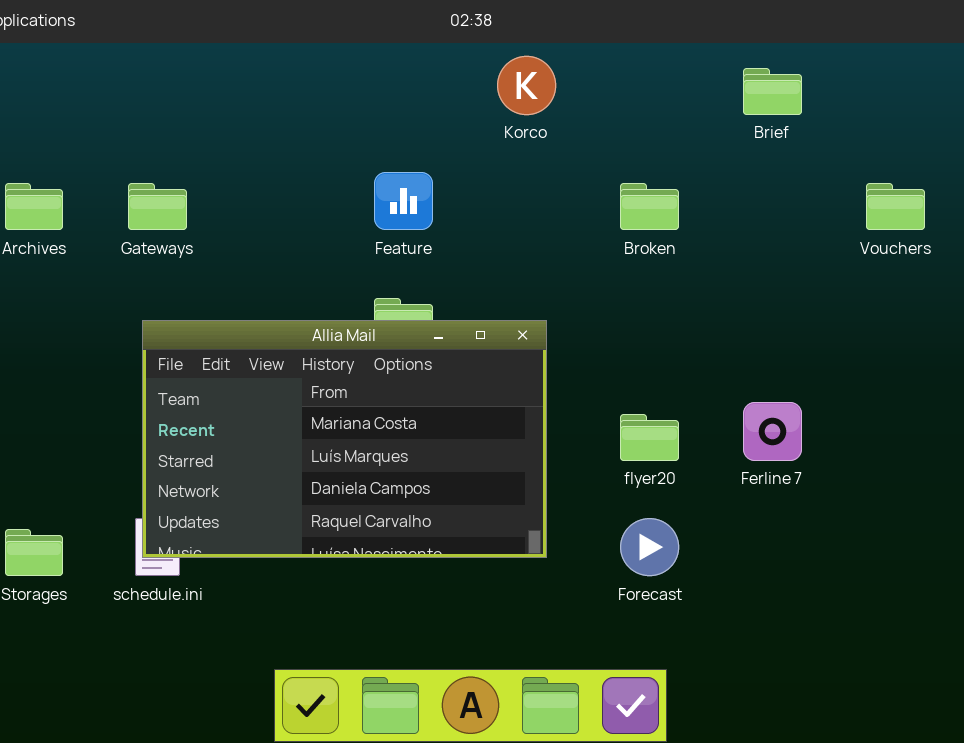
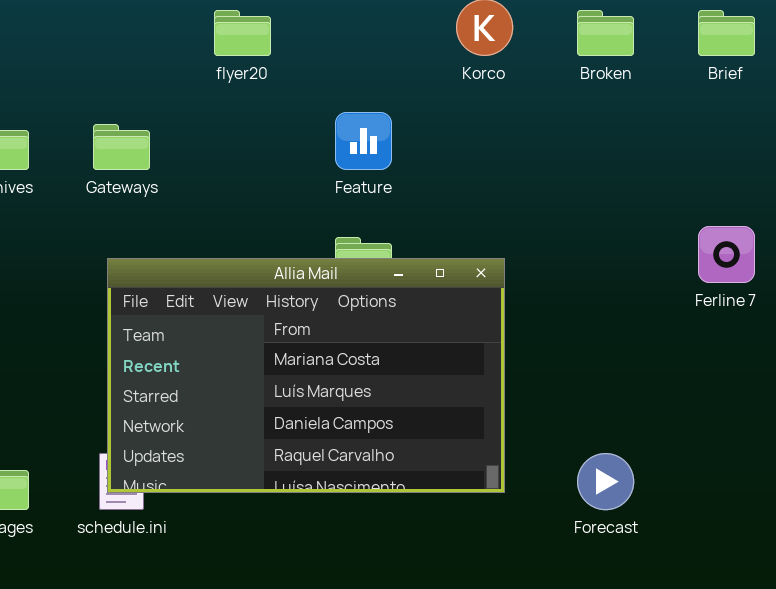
Broken: [620,183,679,230] -> [577,10,634,56], moved
Ferline 7: [743,402,802,461] -> [698,226,755,283], moved
flyer20: [620,414,679,461] -> [214,10,271,56], moved

